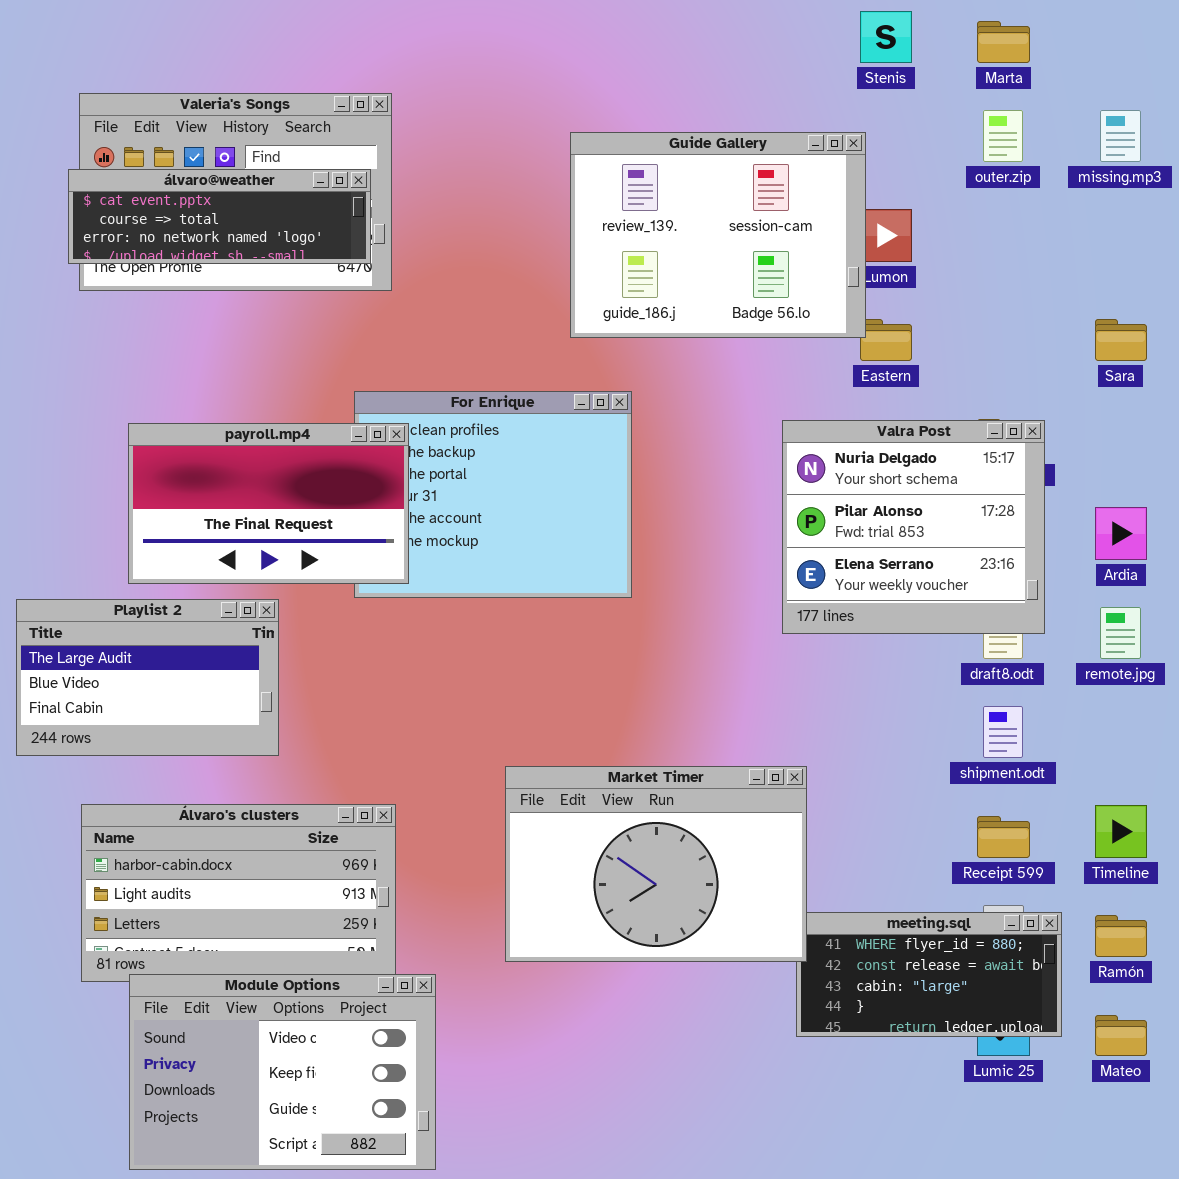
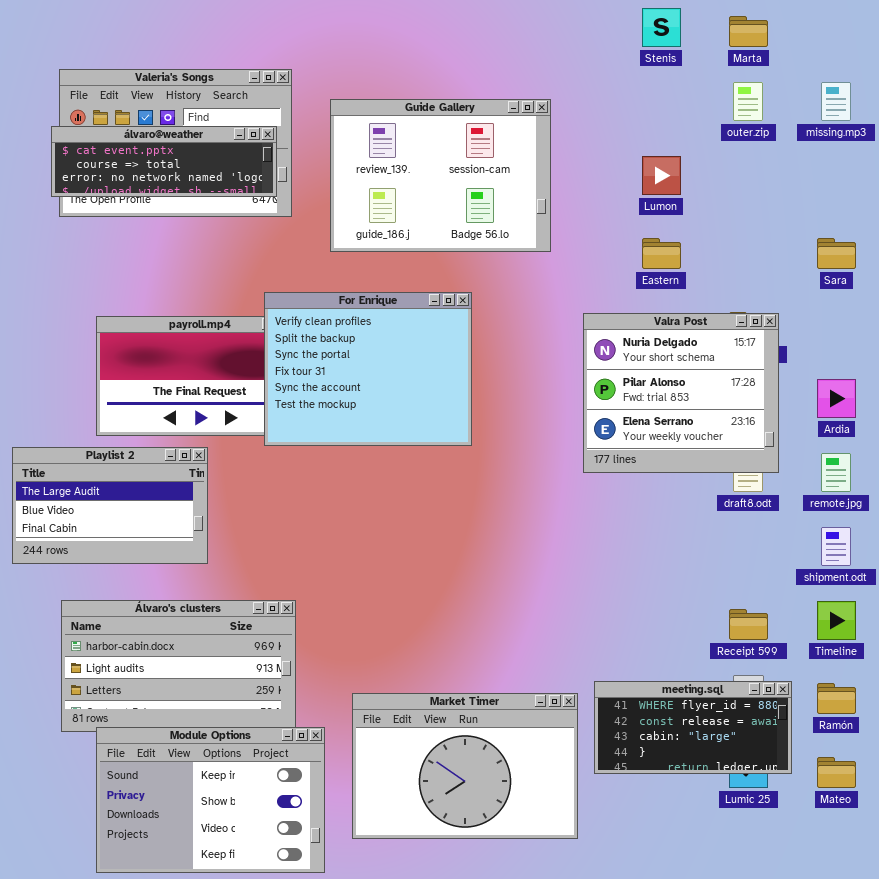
Guide Gallery: [570,132,866,338] -> [330,99,551,252], moved
For Enrique: [354,391,632,598] -> [264,292,472,446], raised
shipment.odt: [983,706,1023,758] -> [821,527,851,566], moved
Market Timer: [505,766,807,962] -> [352,693,578,839], moved
Module Options: [129,974,436,1170] -> [96,727,325,873], scrolled up 2 rows

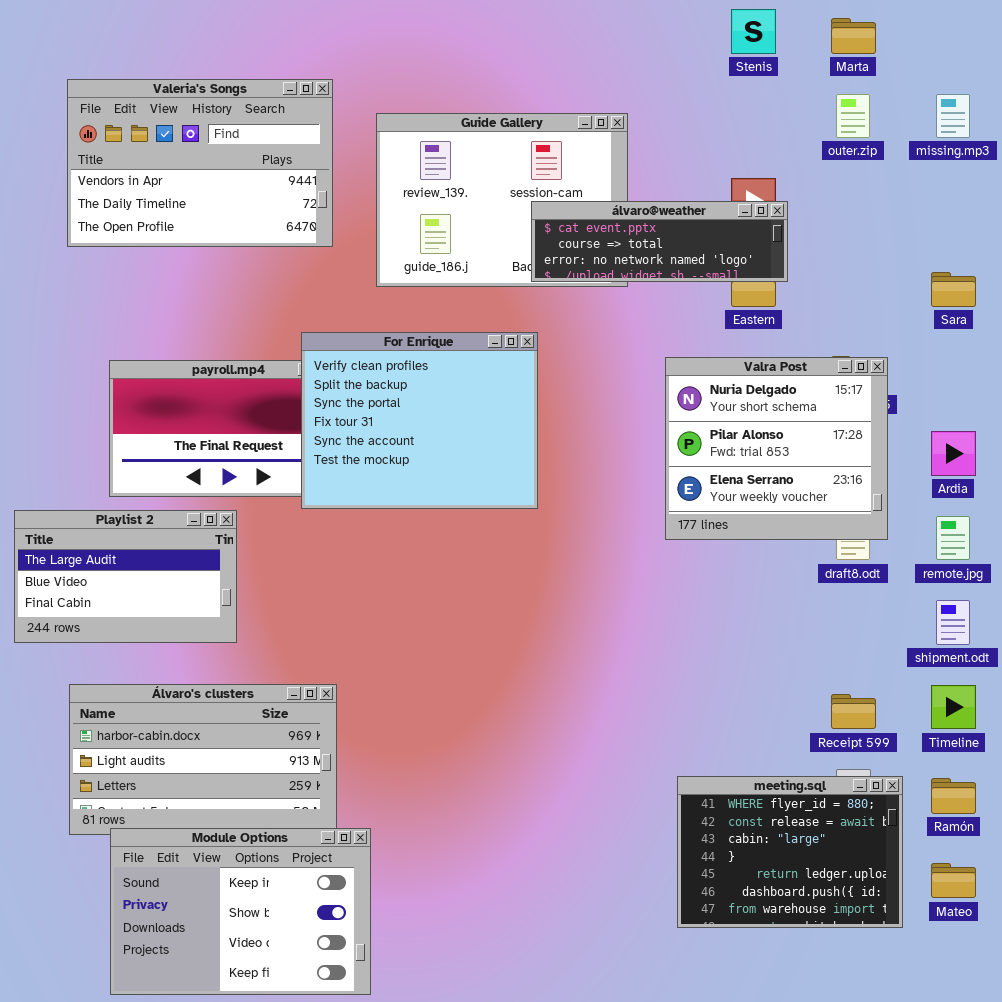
álvaro@weather: [51,126,277,197] -> [531,201,788,282], moved
meeting.sql: [594,681,792,774] -> [677,776,903,928], resized
Market Timer: [352,693,578,839] -> none, closed

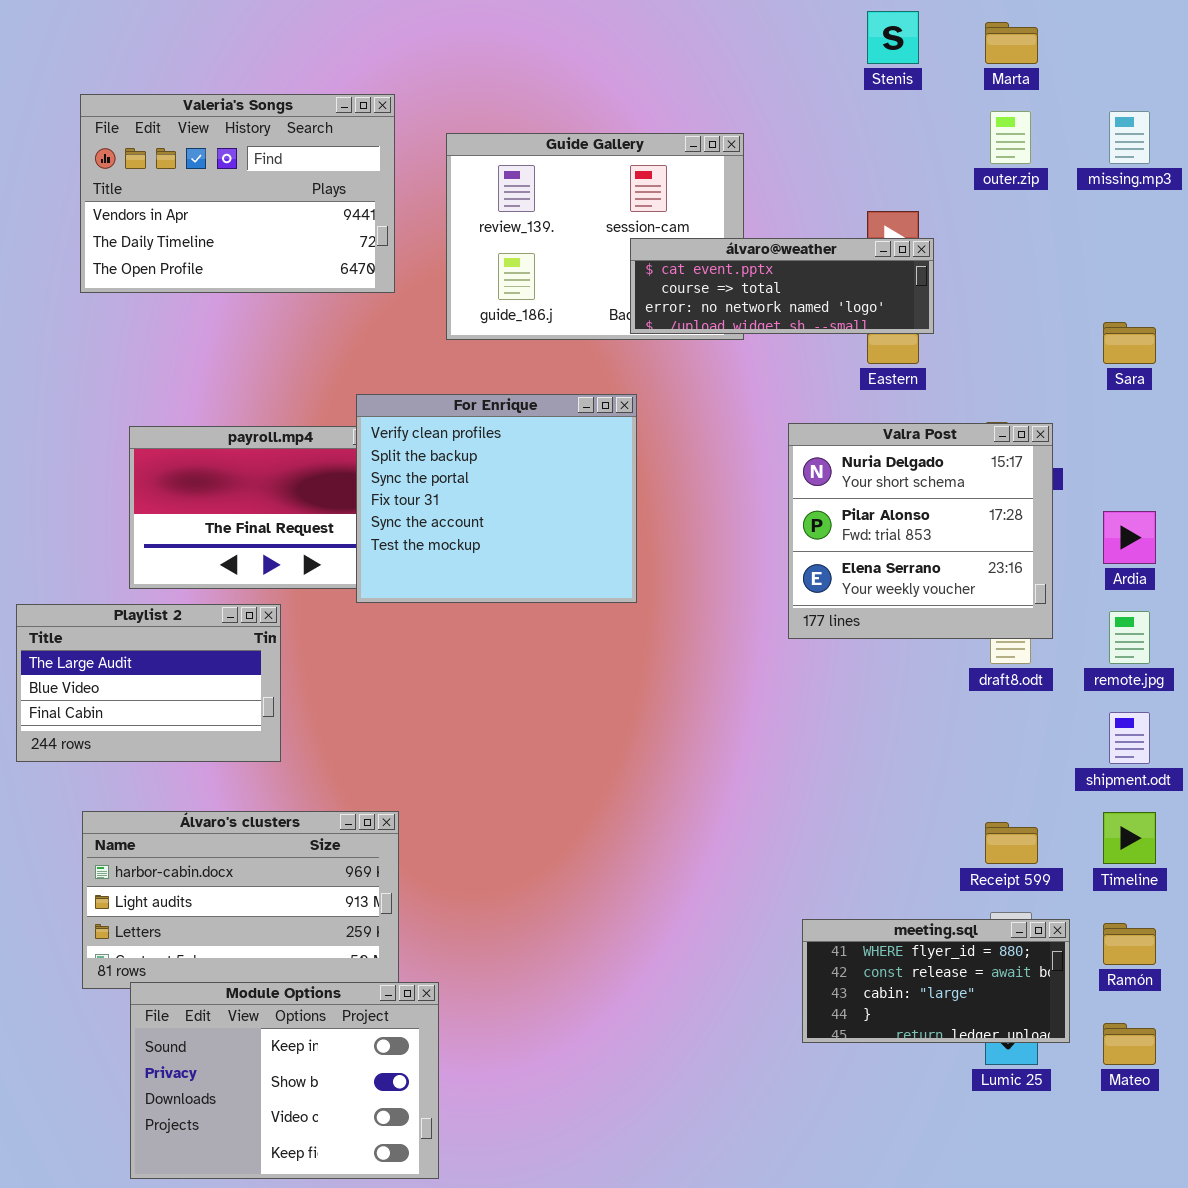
meeting.sql: [677,776,903,928] -> [802,919,1070,1043], resized

